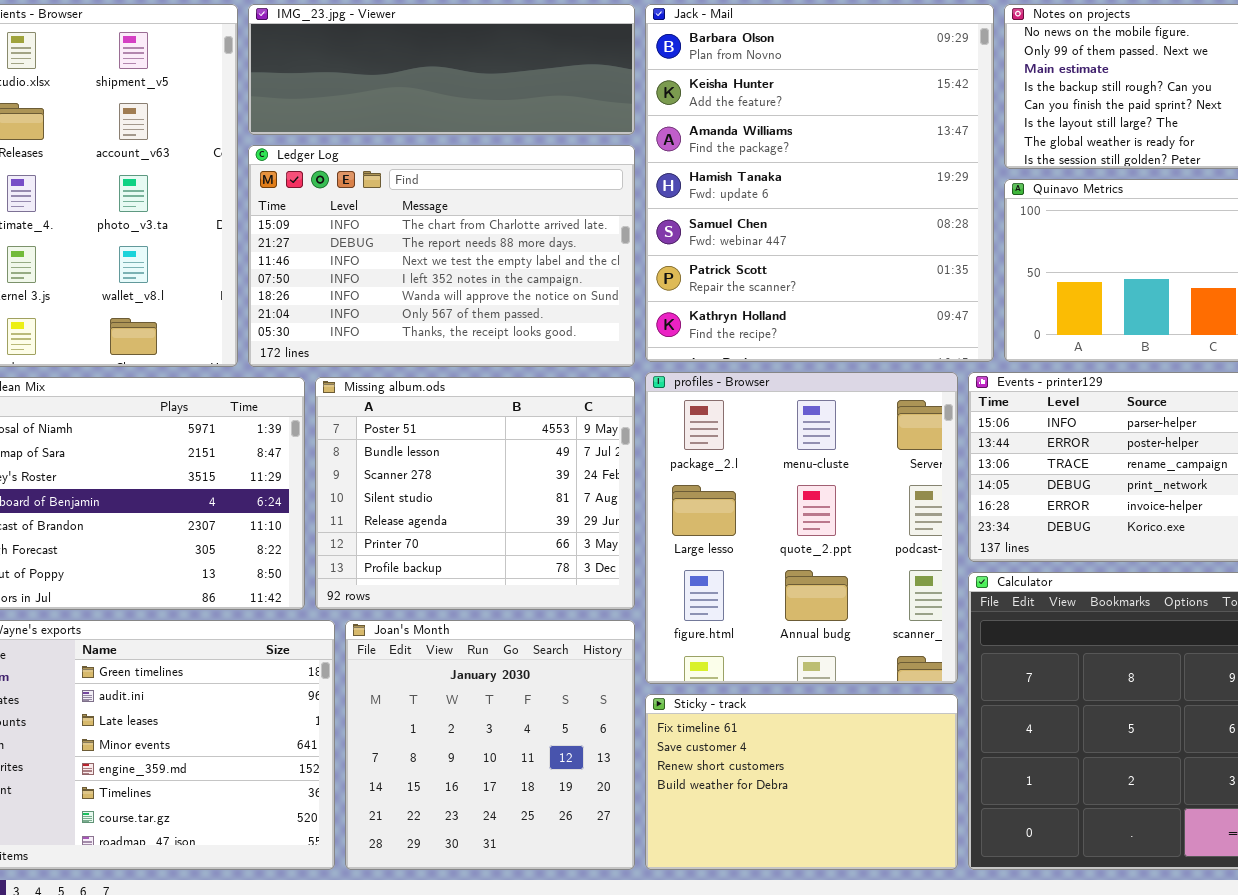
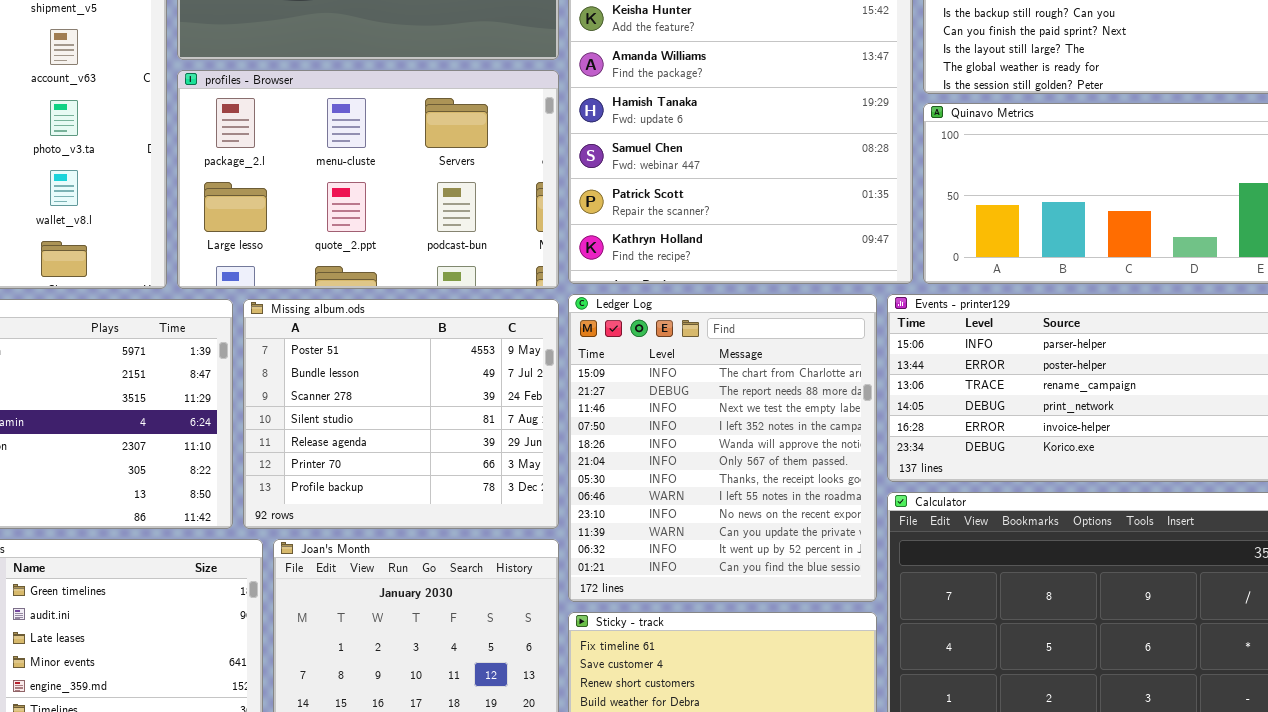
Ledger Log: [248,145,635,367] -> [568,294,877,602], moved, resized
profiles - Browser: [645,372,958,684] -> [177,70,559,289], moved, resized

